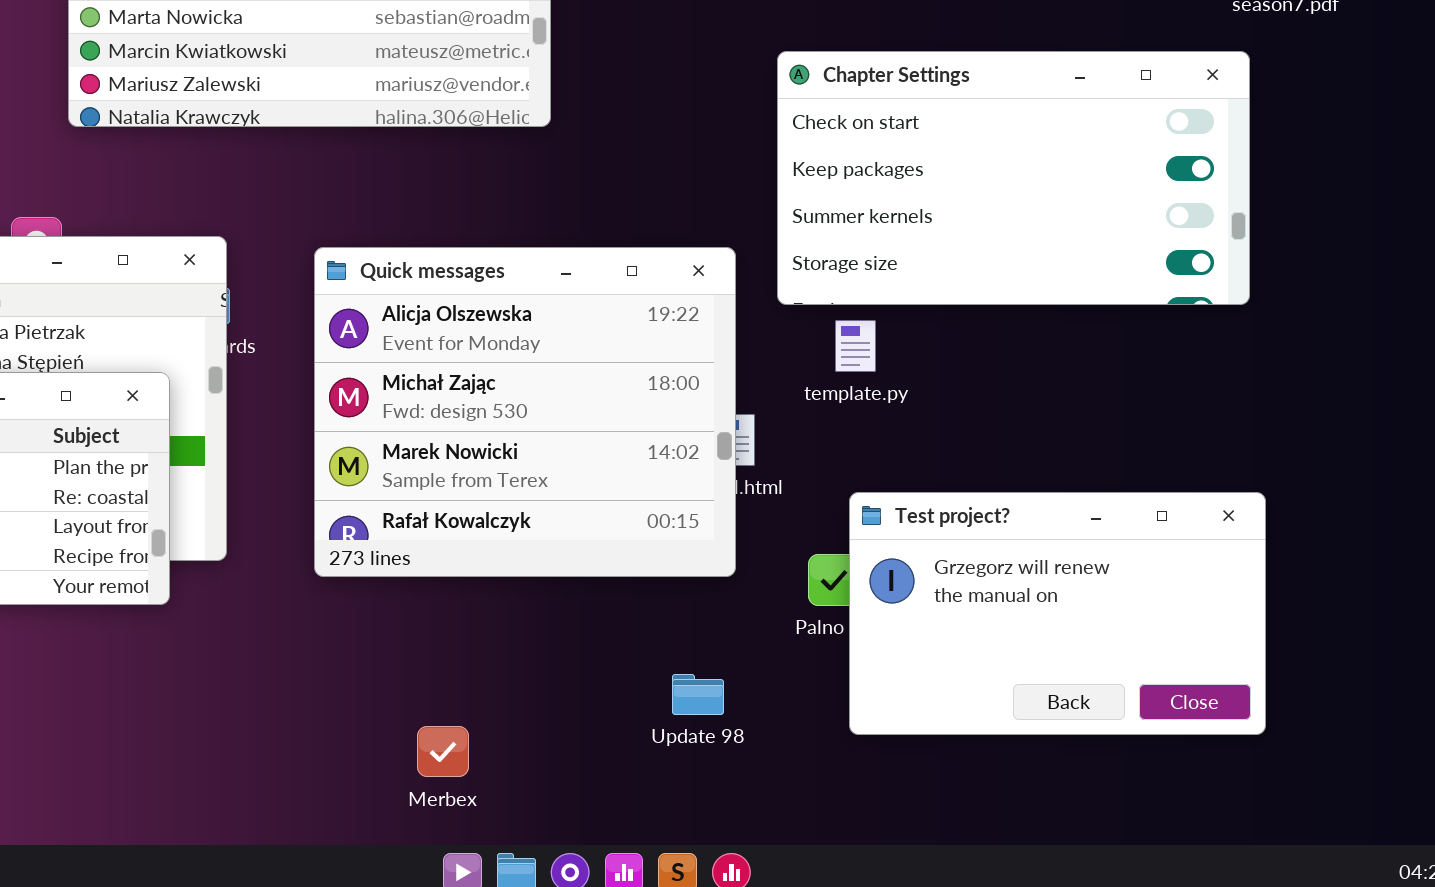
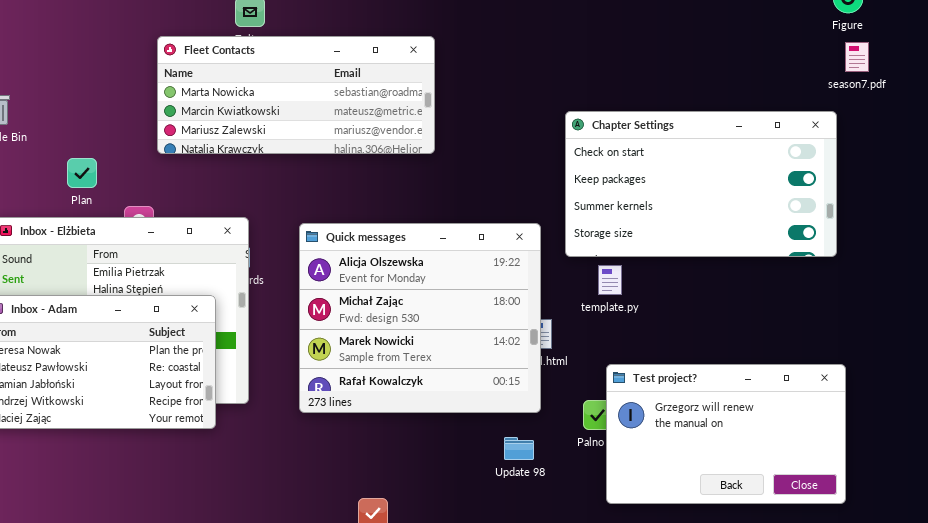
Update 98: [672,674,724,715] -> [504,437,534,460], moved

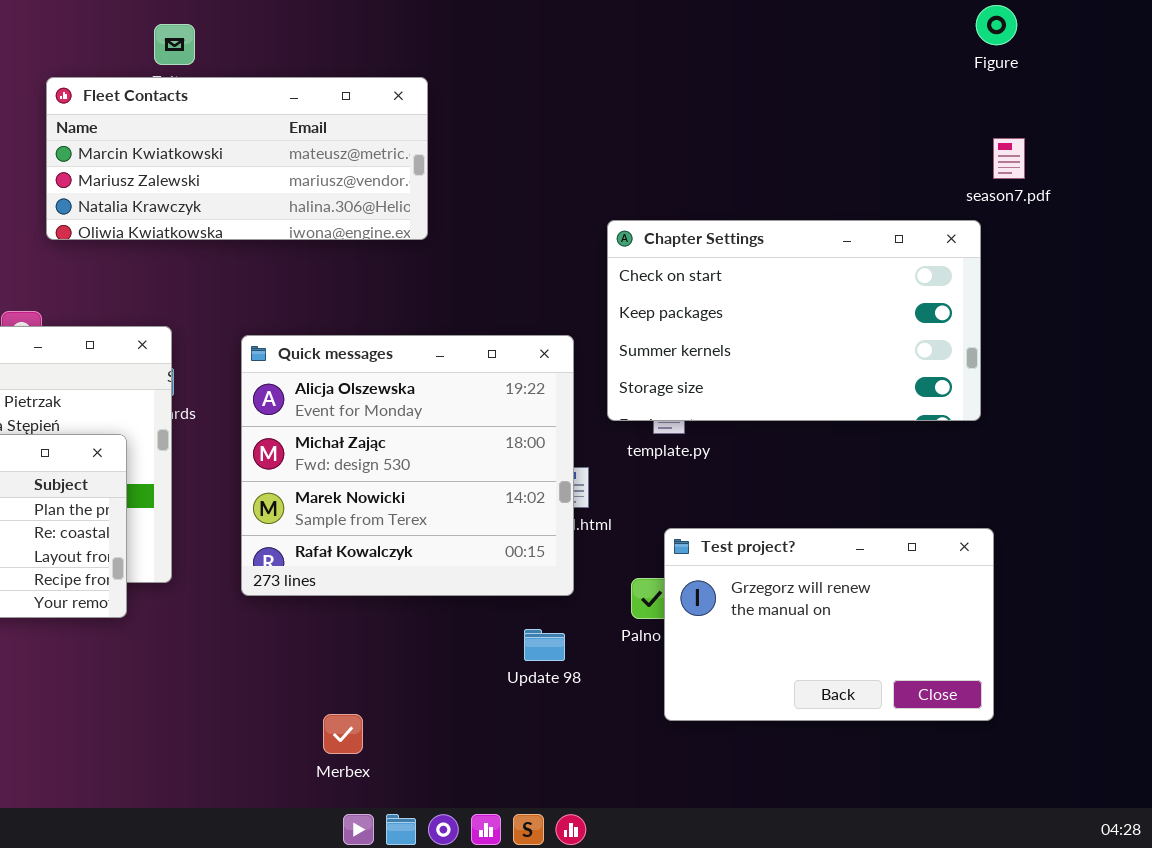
Fleet Contacts: [157,36,435,154] -> [46,77,428,240], scrolled down 1 row
season7.pdf: [845,42,869,72] -> [993,138,1025,179], moved
Chapter Settings: [565,111,837,257] -> [607,220,981,421], moved

